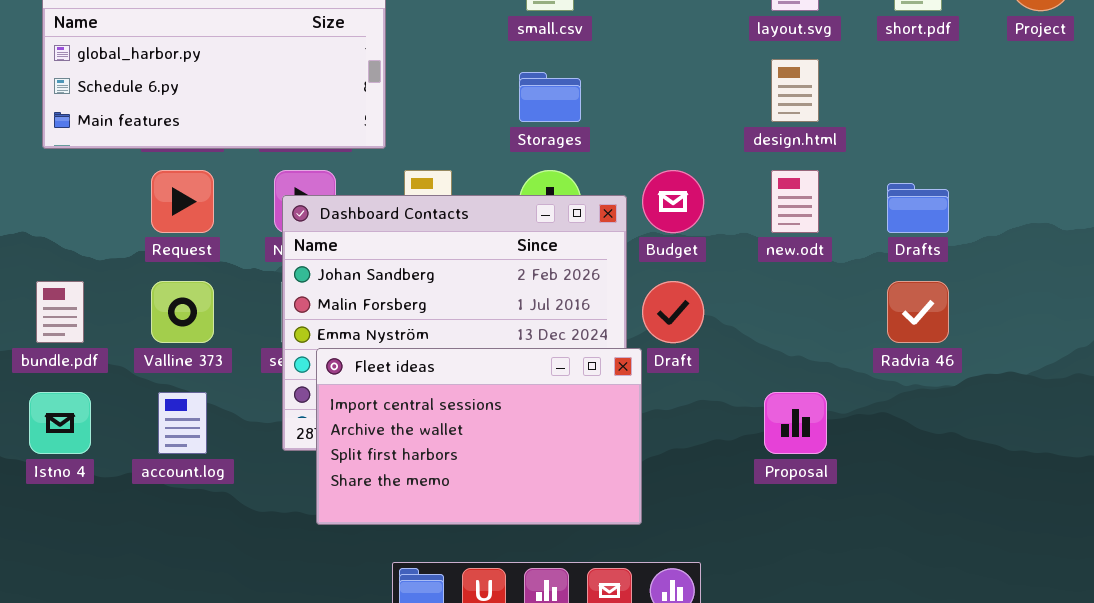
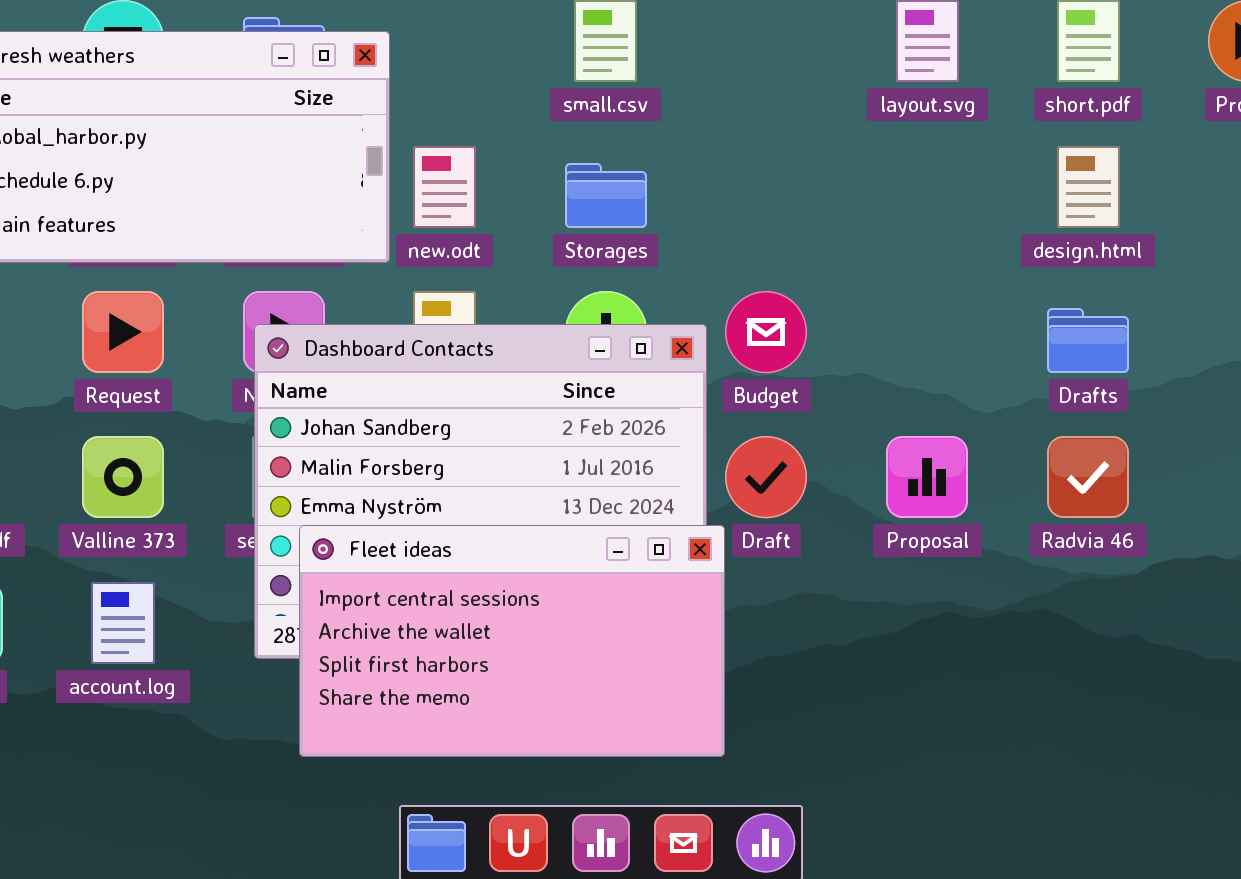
design.html: [771,59,819,122] -> [1057,146,1120,228], moved
new.odt: [771,170,819,233] -> [413,146,476,228], moved
Proposal: [764,392,827,454] -> [886,436,968,518], moved

